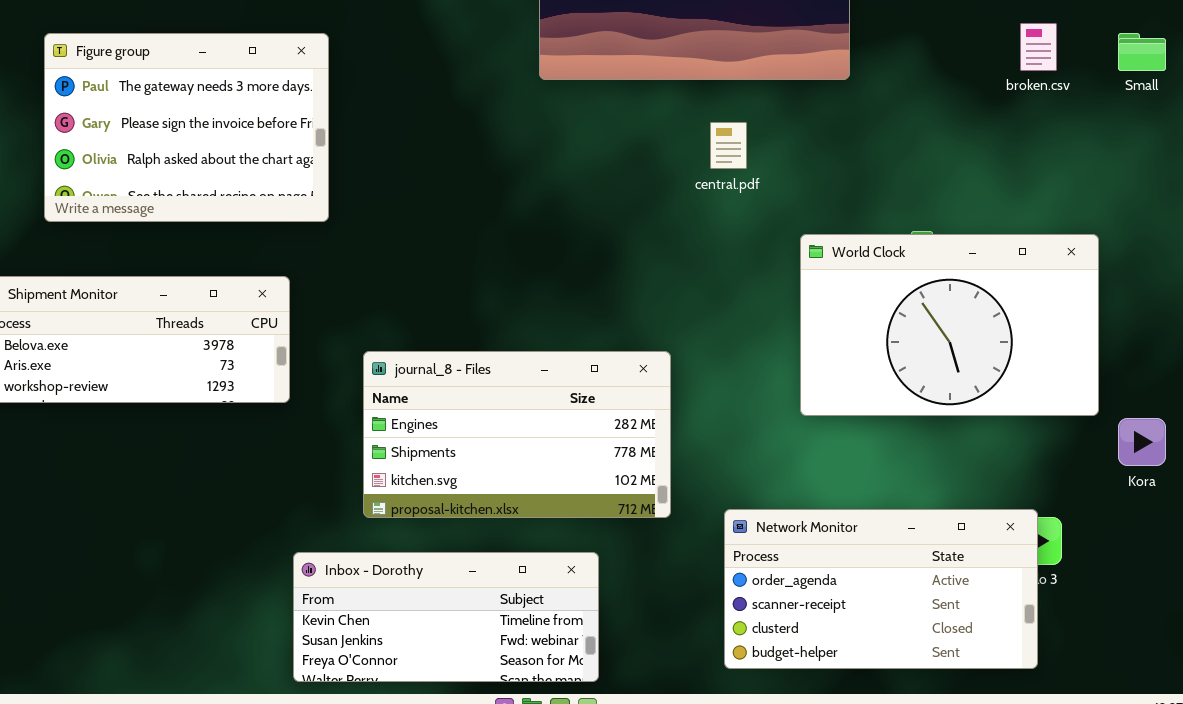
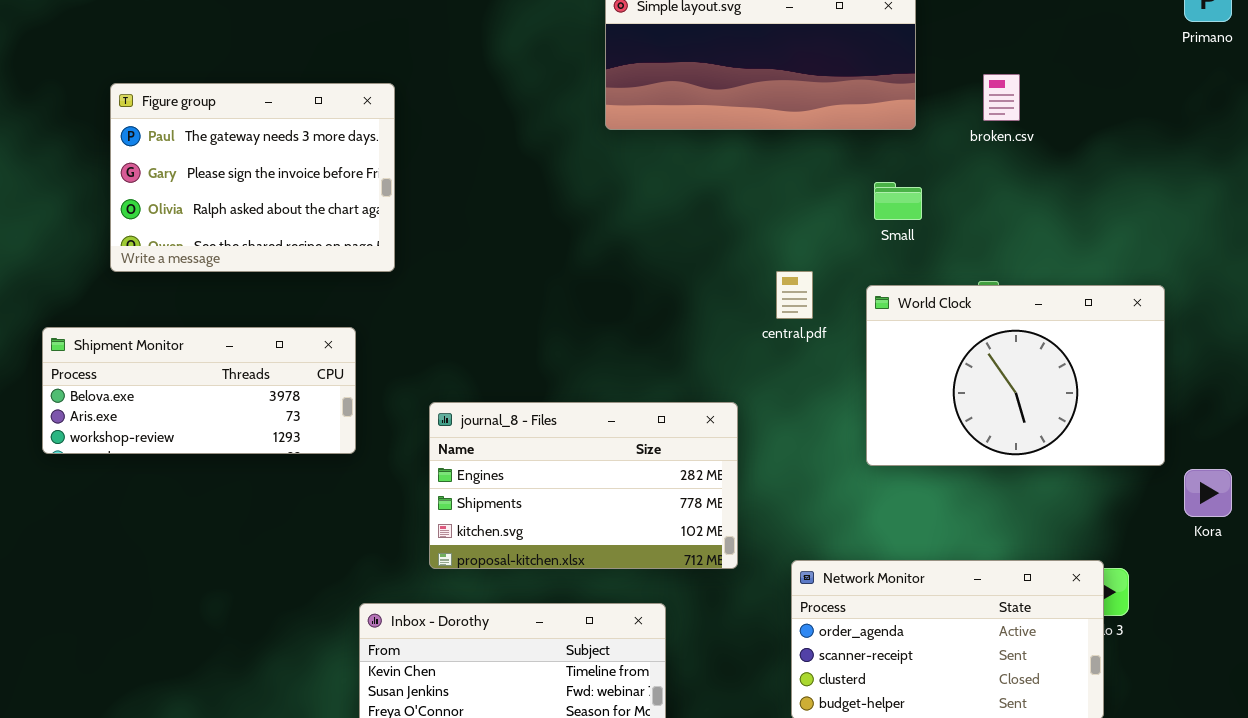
broken.csv: [1020,23,1057,71] -> [983,74,1020,121], moved
Small: [1118,33,1166,71] -> [874,182,922,220], moved
central.pdf: [710,122,747,169] -> [776,271,813,319], moved

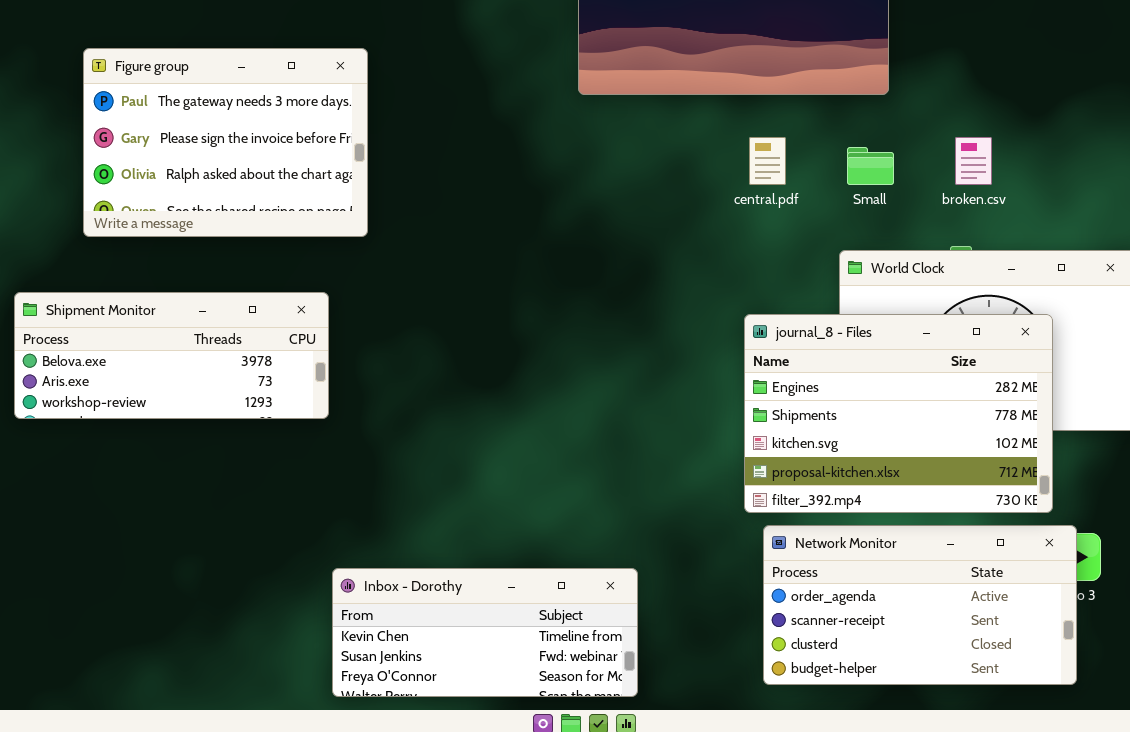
broken.csv: [983,74,1020,121] -> [955,137,992,185], moved
central.pdf: [776,271,813,319] -> [749,137,786,185], moved
journal_8 - Files: [429,402,738,569] -> [744,314,1053,513], moved, resized

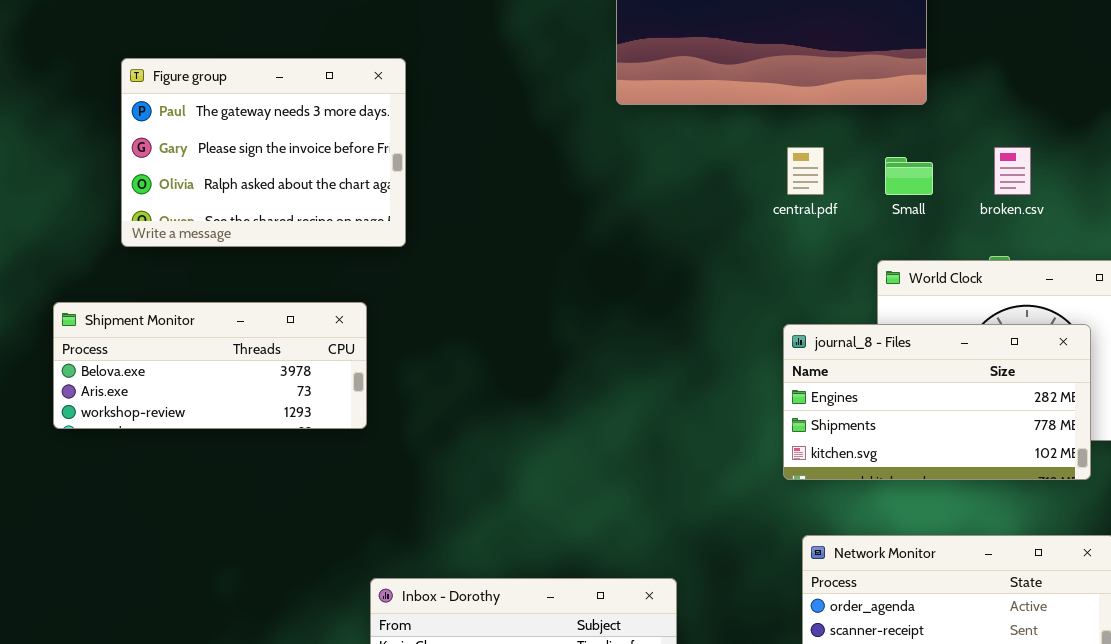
journal_8 - Files: [744,314,1053,513] -> [783,324,1091,480], resized

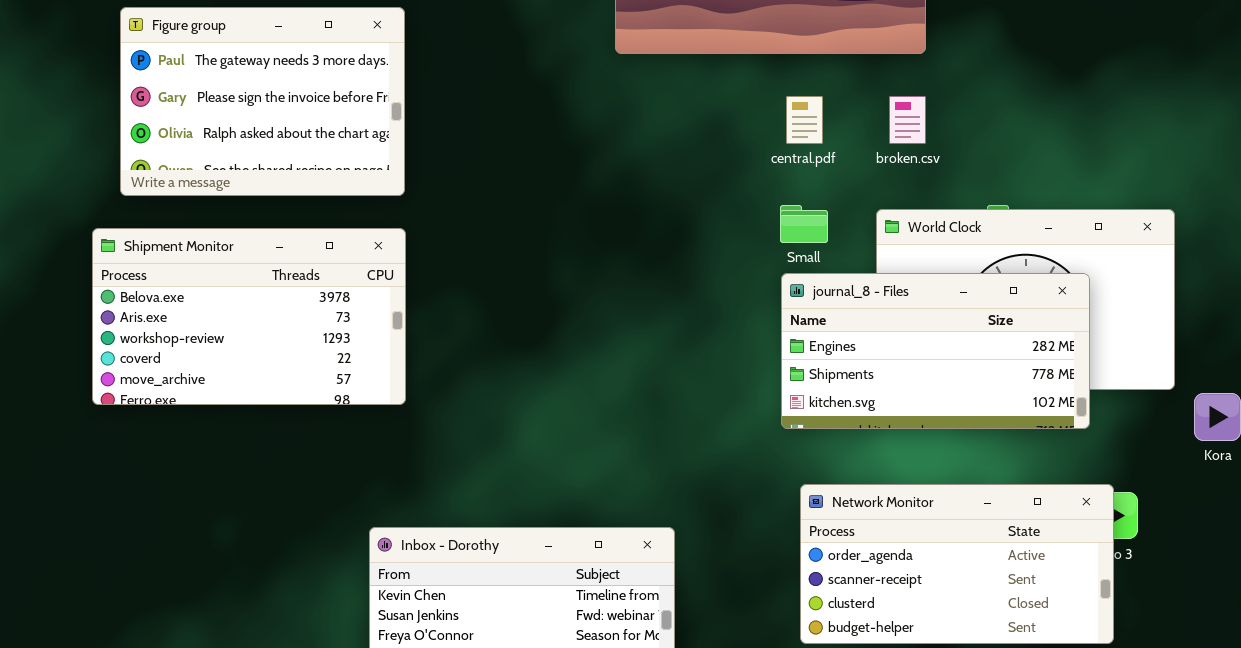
broken.csv: [994,147,1031,195] -> [889,96,926,144], moved
Small: [885,157,933,195] -> [780,205,828,243], moved
Shipment Monitor: [53,302,367,429] -> [92,228,406,405], moved, resized

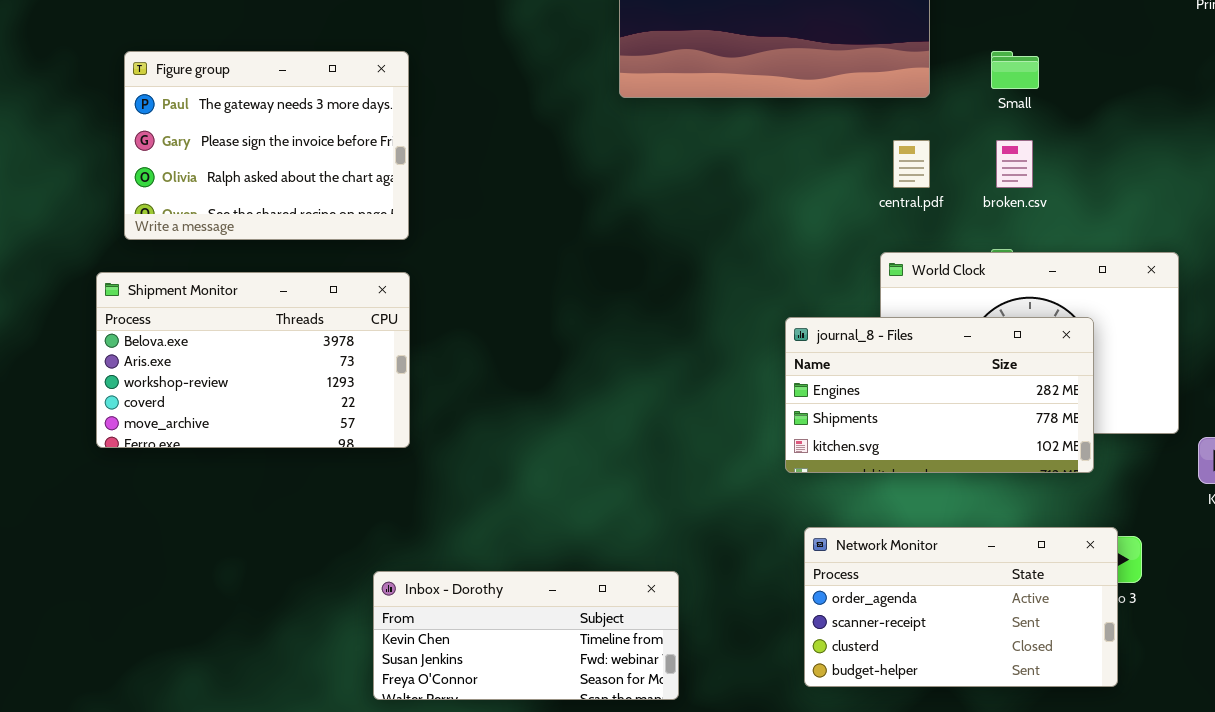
central.pdf: [786,96,823,144] -> [893,140,930,188], moved
broken.csv: [889,96,926,144] -> [996,140,1033,188], moved
Small: [780,205,828,243] -> [991,51,1039,89], moved

